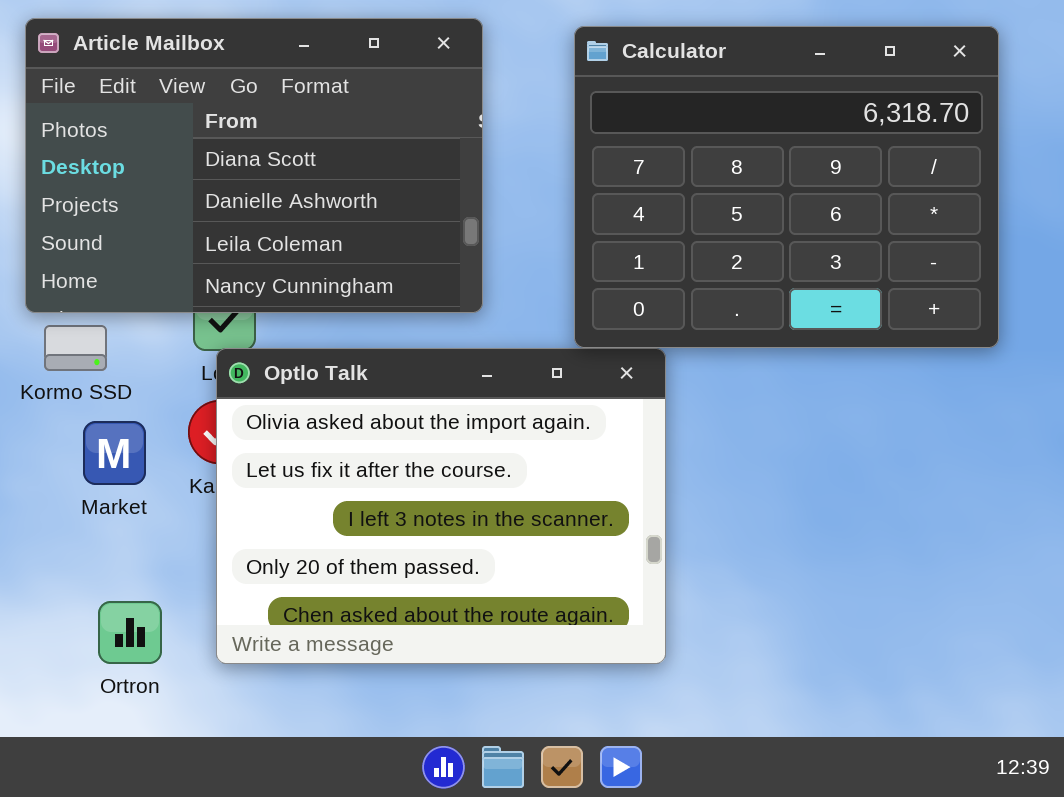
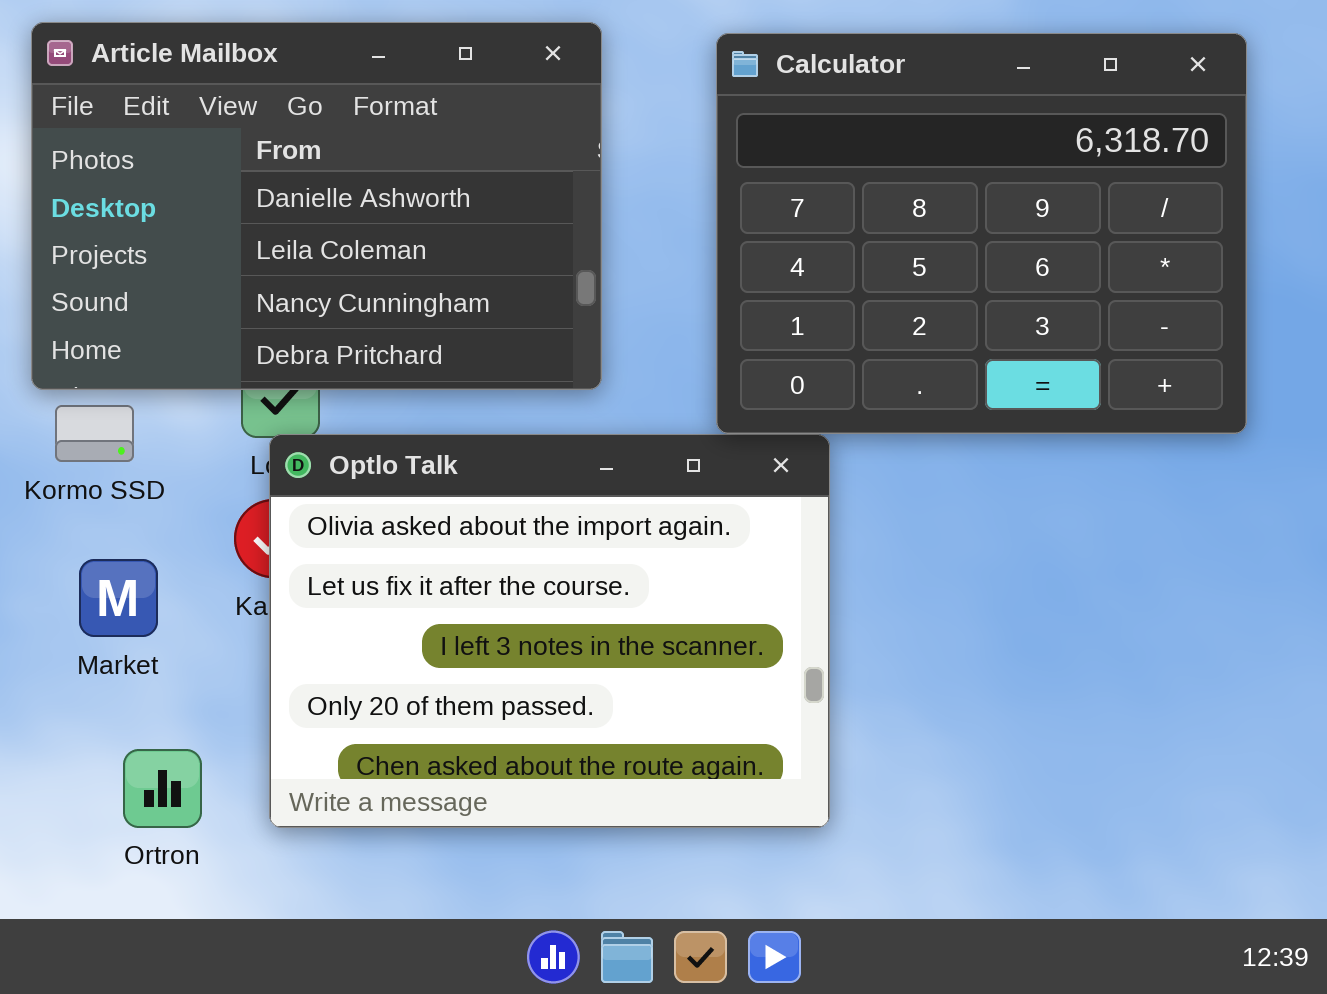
Article Mailbox: [25,18,483,313] -> [31,22,602,390], scrolled down 1 row
Market: [83,421,146,485] -> [79,559,158,637], moved

